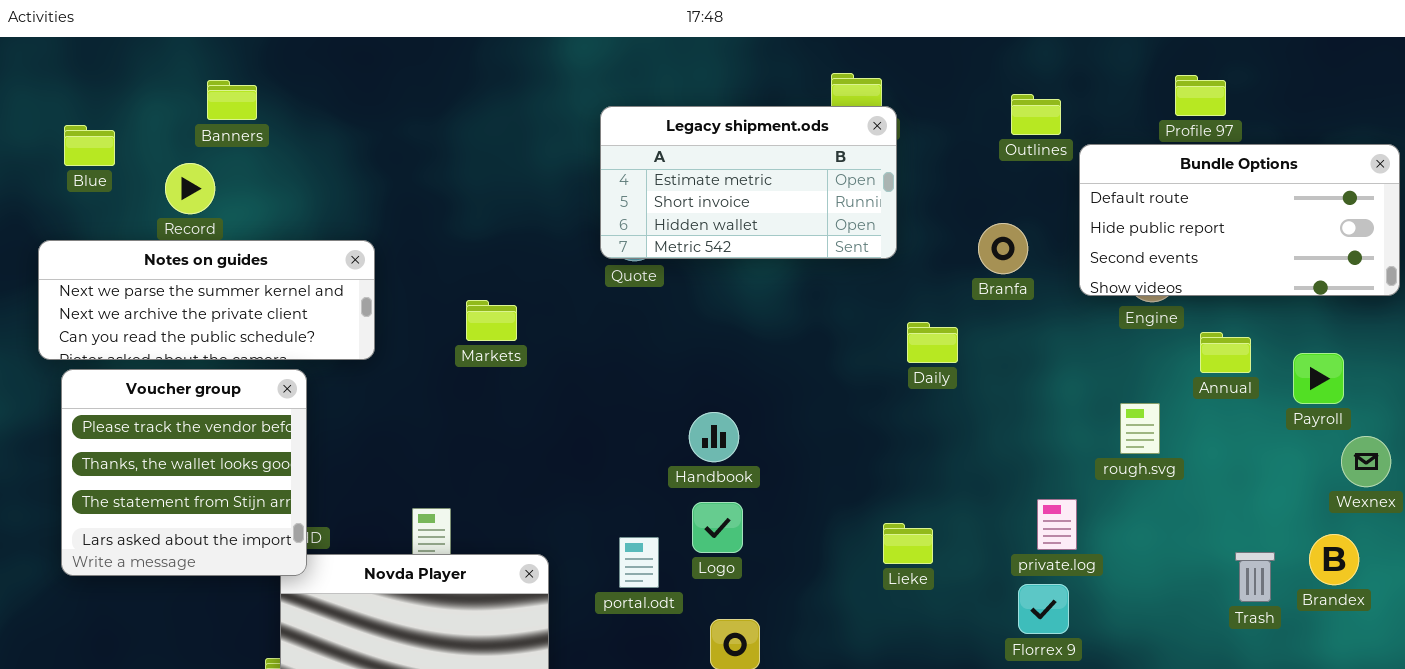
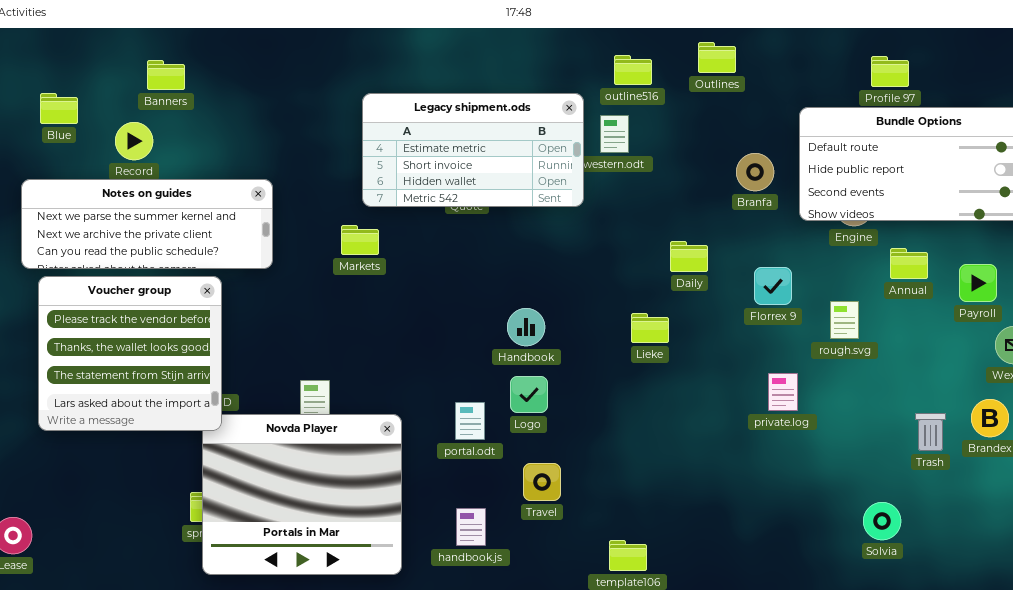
Outlines: [1011,94,1061,135] -> [698,42,736,73], moved
Legacy shipment.ods: [600,106,897,259] -> [362,93,584,207], moved
Branfa: [978,223,1028,274] -> [736,153,774,191], moved
Lieke: [883,523,933,564] -> [631,313,669,343], moved
Florrex 9: [1018,584,1069,634] -> [754,267,792,305], moved

